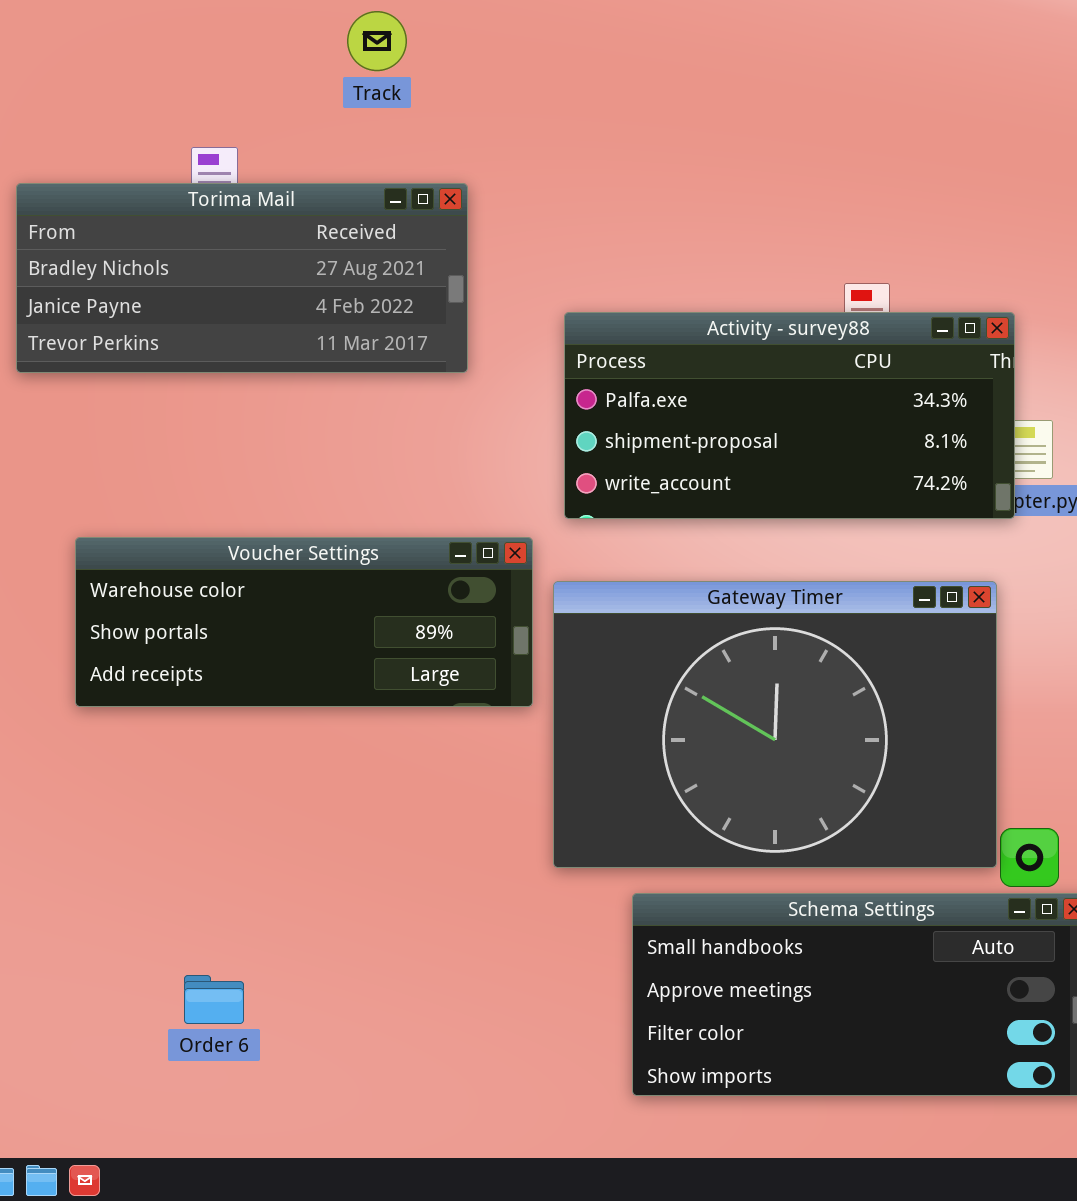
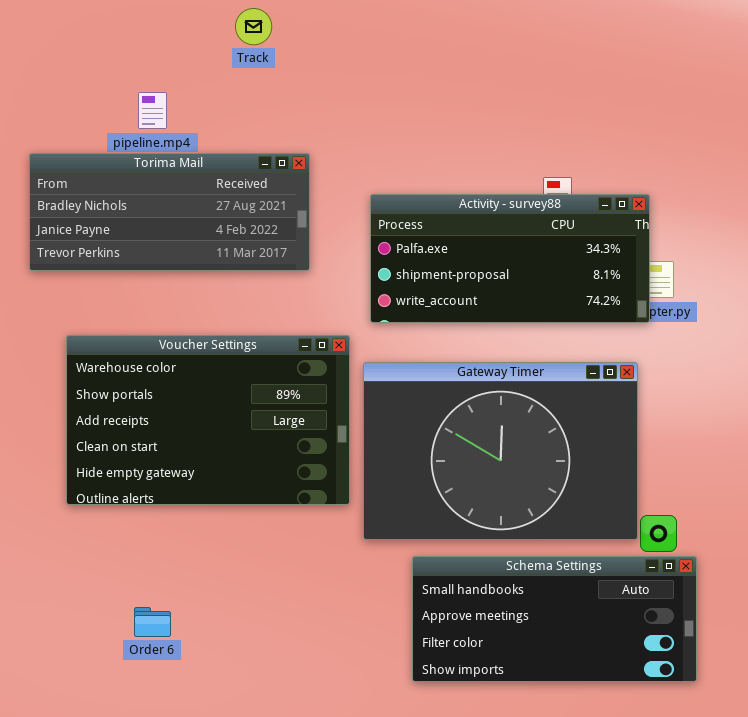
Torima Mail: [16,183,468,373] -> [29,153,310,271], moved
Voucher Settings: [75,537,533,707] -> [66,335,350,505], resized

